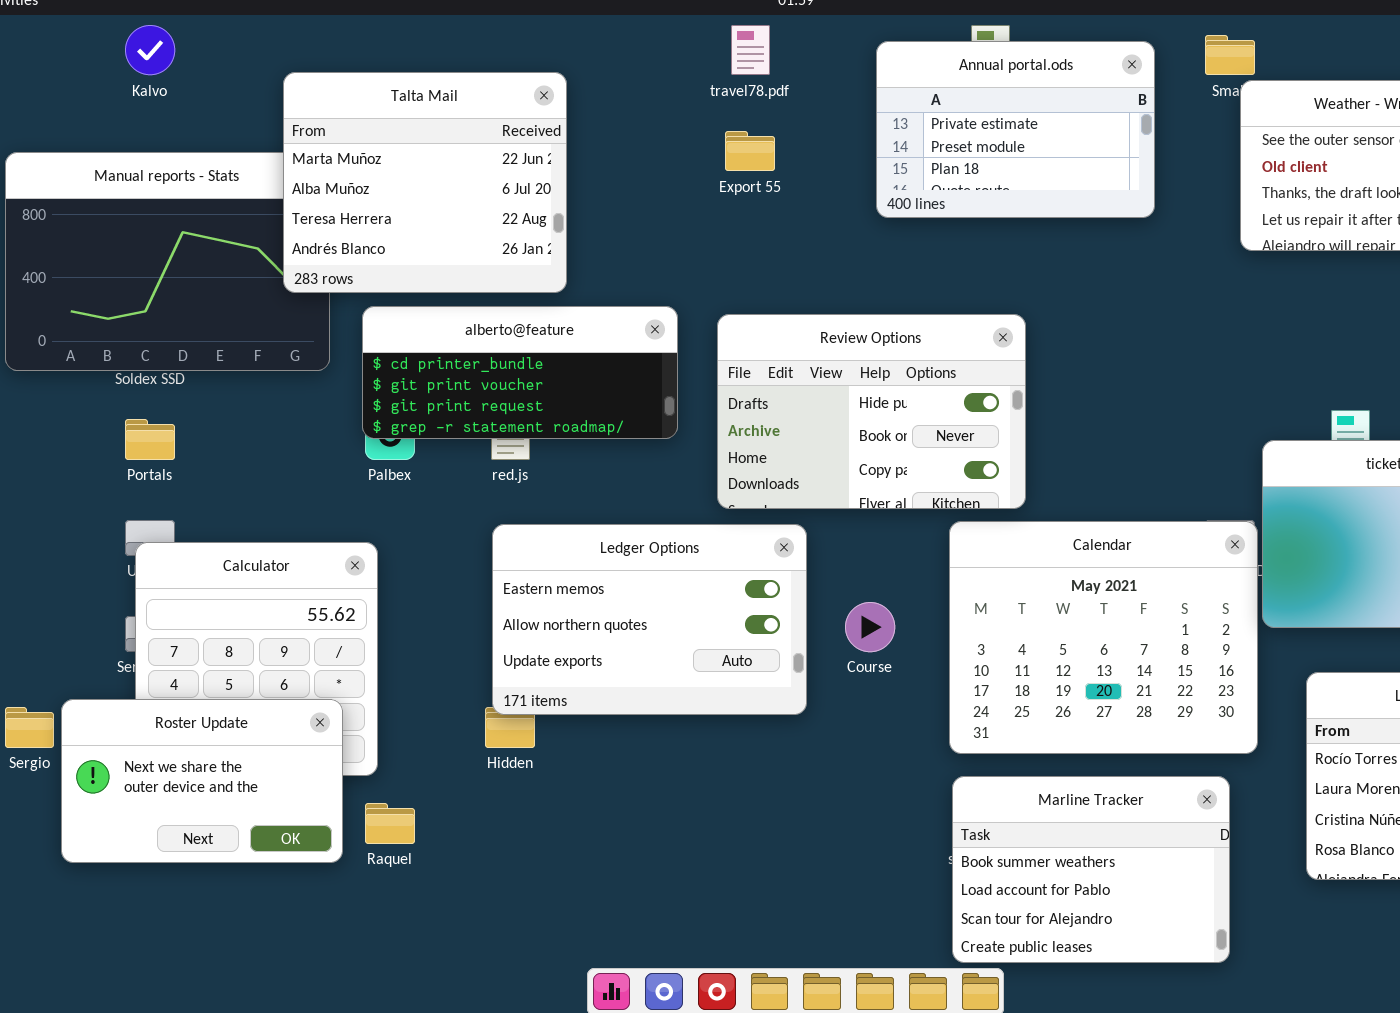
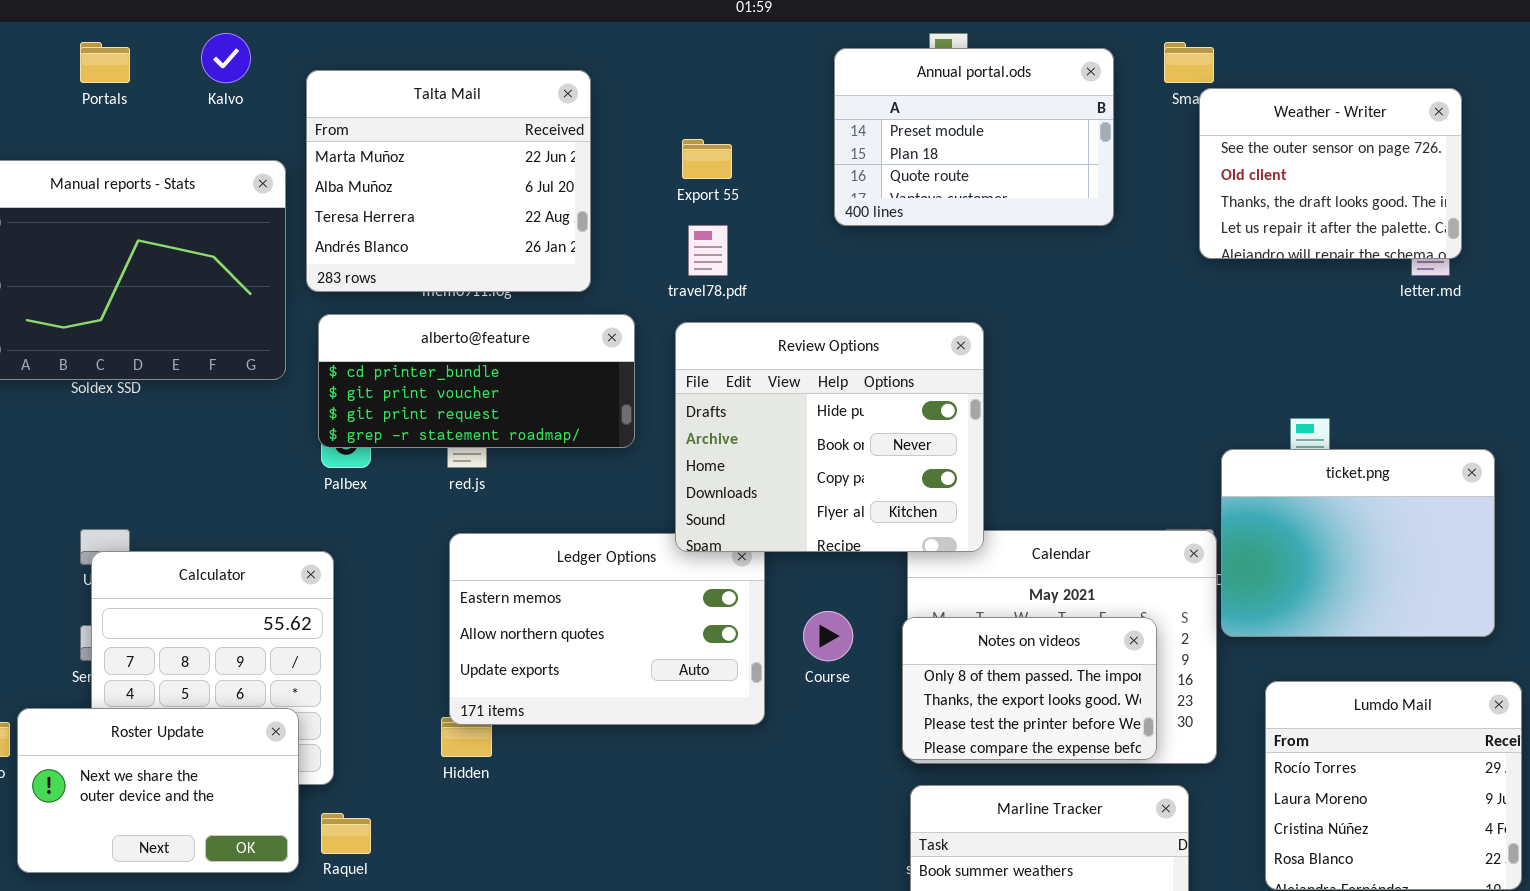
Kalvo: [125,25,175,75] -> [201,33,251,83], moved
travel78.pdf: [731,25,770,75] -> [688,225,728,276], moved
Annual portal.ods: [876,41,1155,218] -> [834,48,1114,226], scrolled down 1 row
Talta Mail: [283,72,567,293] -> [306,70,591,292], moved
Review Options: [717,314,1026,509] -> [675,322,984,552], resized
Portals: [125,419,175,460] -> [80,42,130,83], moved
Notes on videos: none -> [902,617,1157,760], opened

